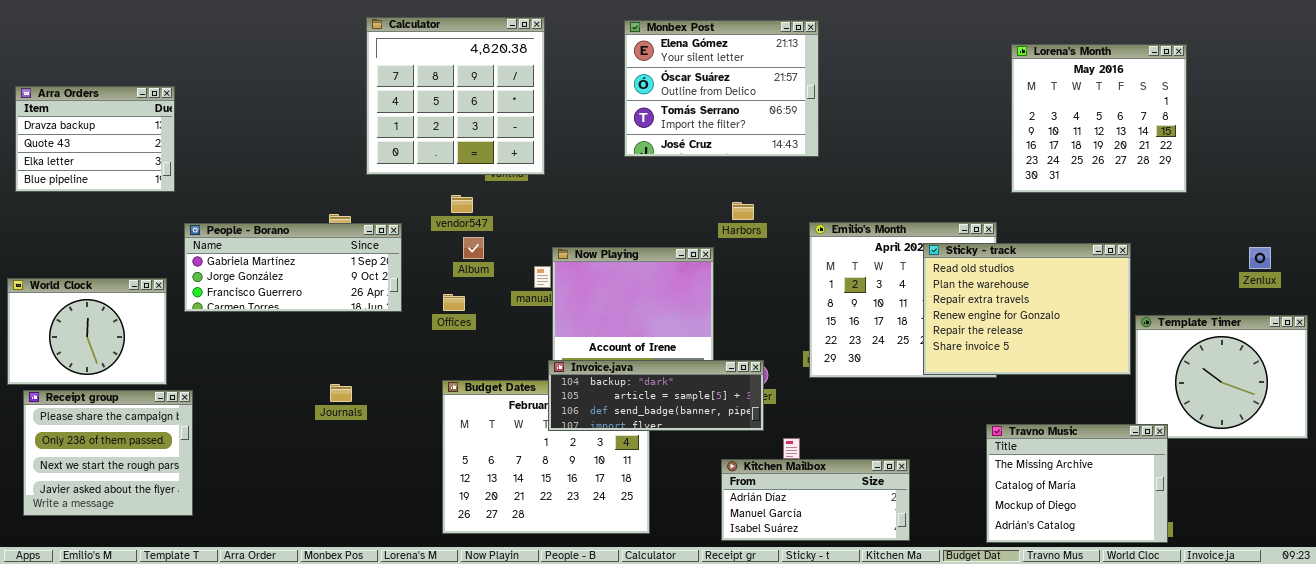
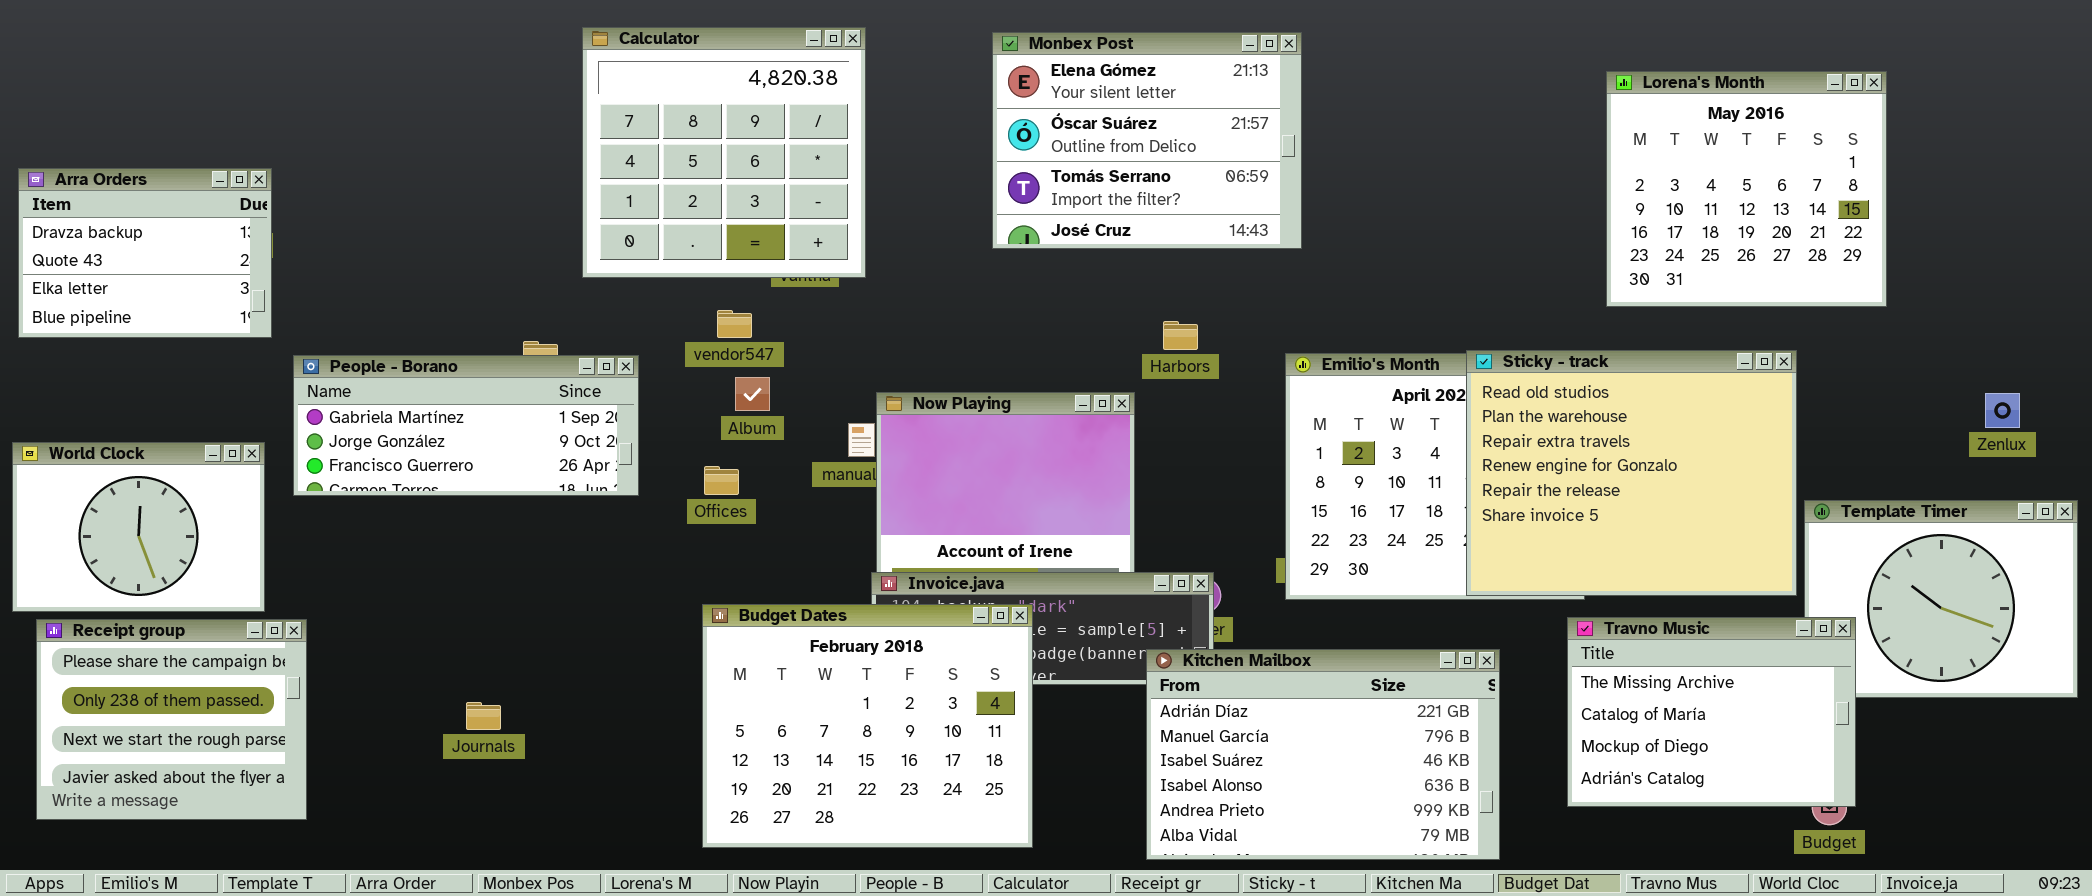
Arra Orders: [15,86,175,192] -> [18,168,272,338], moved
Sticky - track: [923,243,1131,375] -> [1466,350,1797,596], resized
Budget Dates: [442,380,650,534] -> [702,604,1033,848], raised
Journals: [330,384,352,402] -> [466,702,501,730], moved
Travno Music: [986,424,1168,543] -> [1567,617,1856,807], moved
Kitchen Mailbox: [721,459,910,541] -> [1146,649,1500,860], resized

